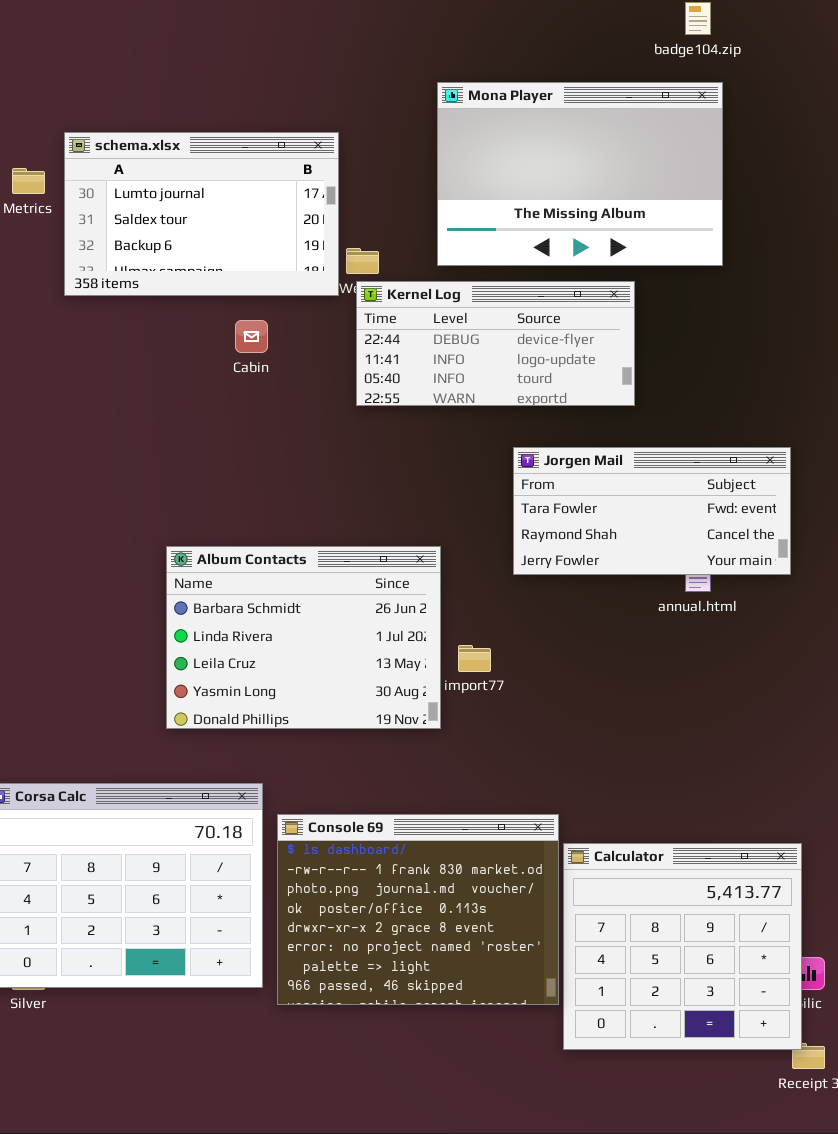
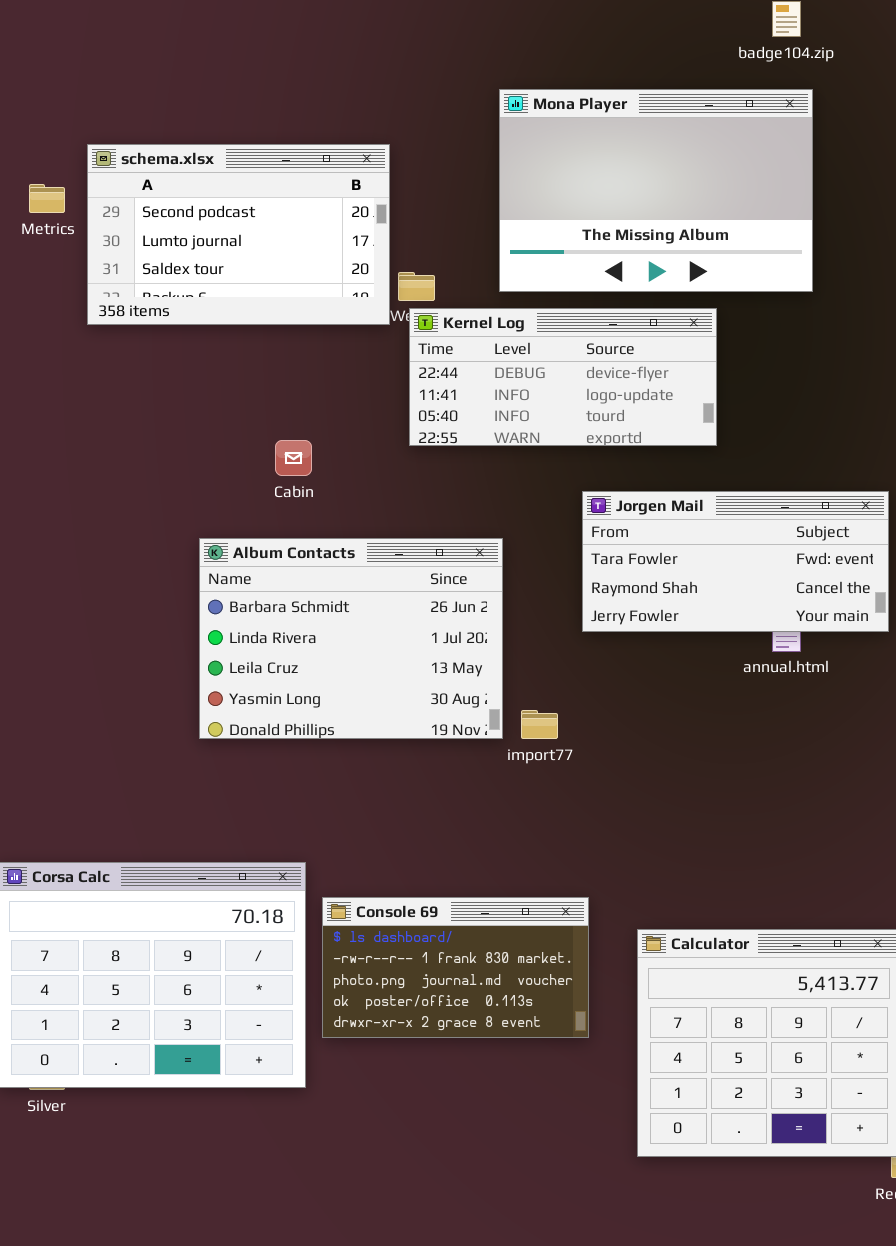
schema.xlsx: [64,132,339,296] -> [87,144,390,325], scrolled up 1 row
Cabin: [235,320,268,353] -> [275,440,312,476], moved
Album Contacts: [166,546,441,729] -> [199,538,503,739], moved
Console 69: [277,814,559,1005] -> [322,897,589,1038], resized

